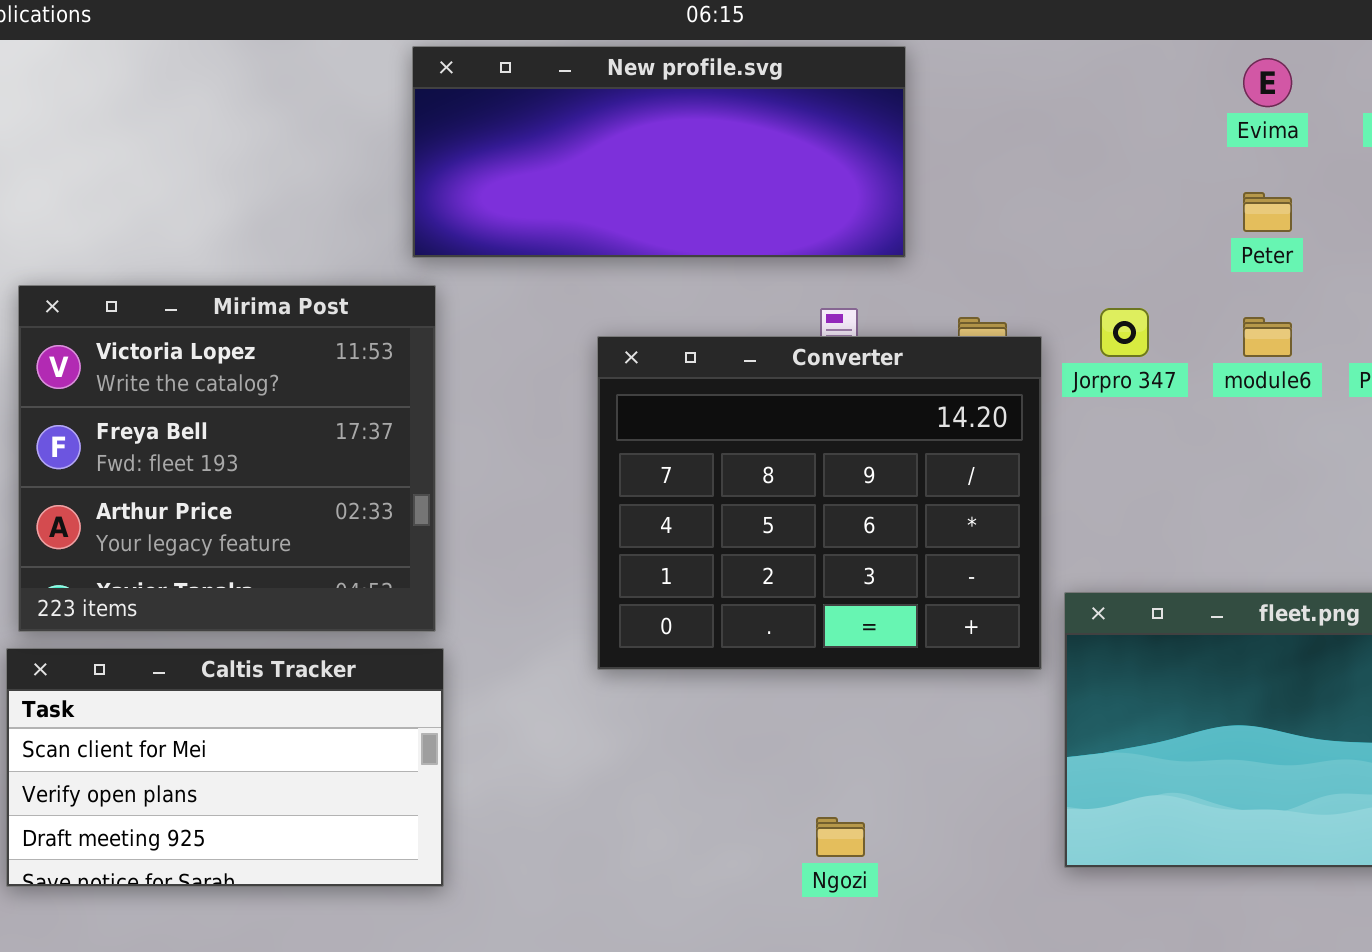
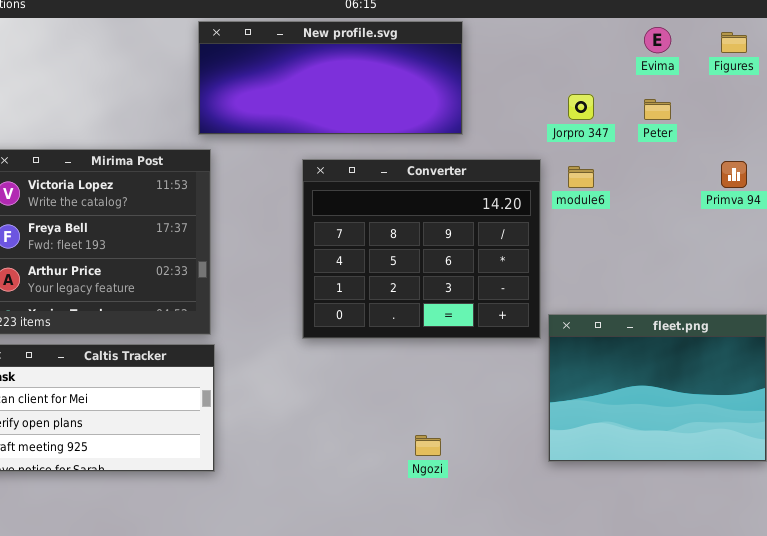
Jorpro 347: [1100,308,1149,357] -> [568,94,594,120], moved
module6: [1243,317,1292,357] -> [568,166,594,188], moved
Converter: [597,336,1042,670] -> [302,159,541,339], moved

